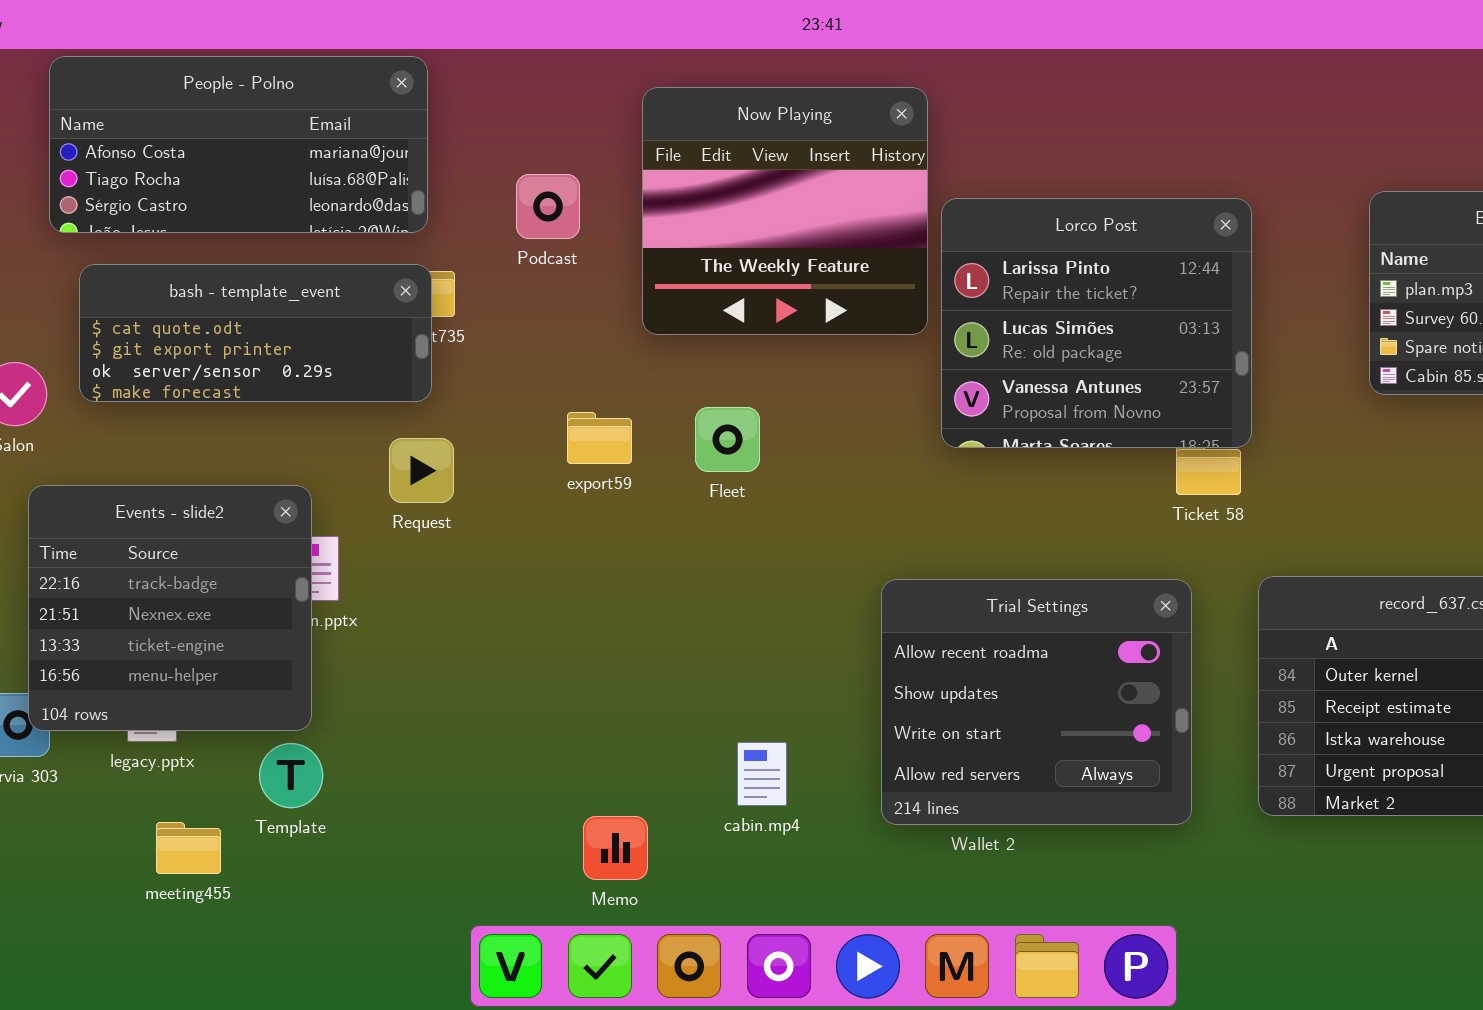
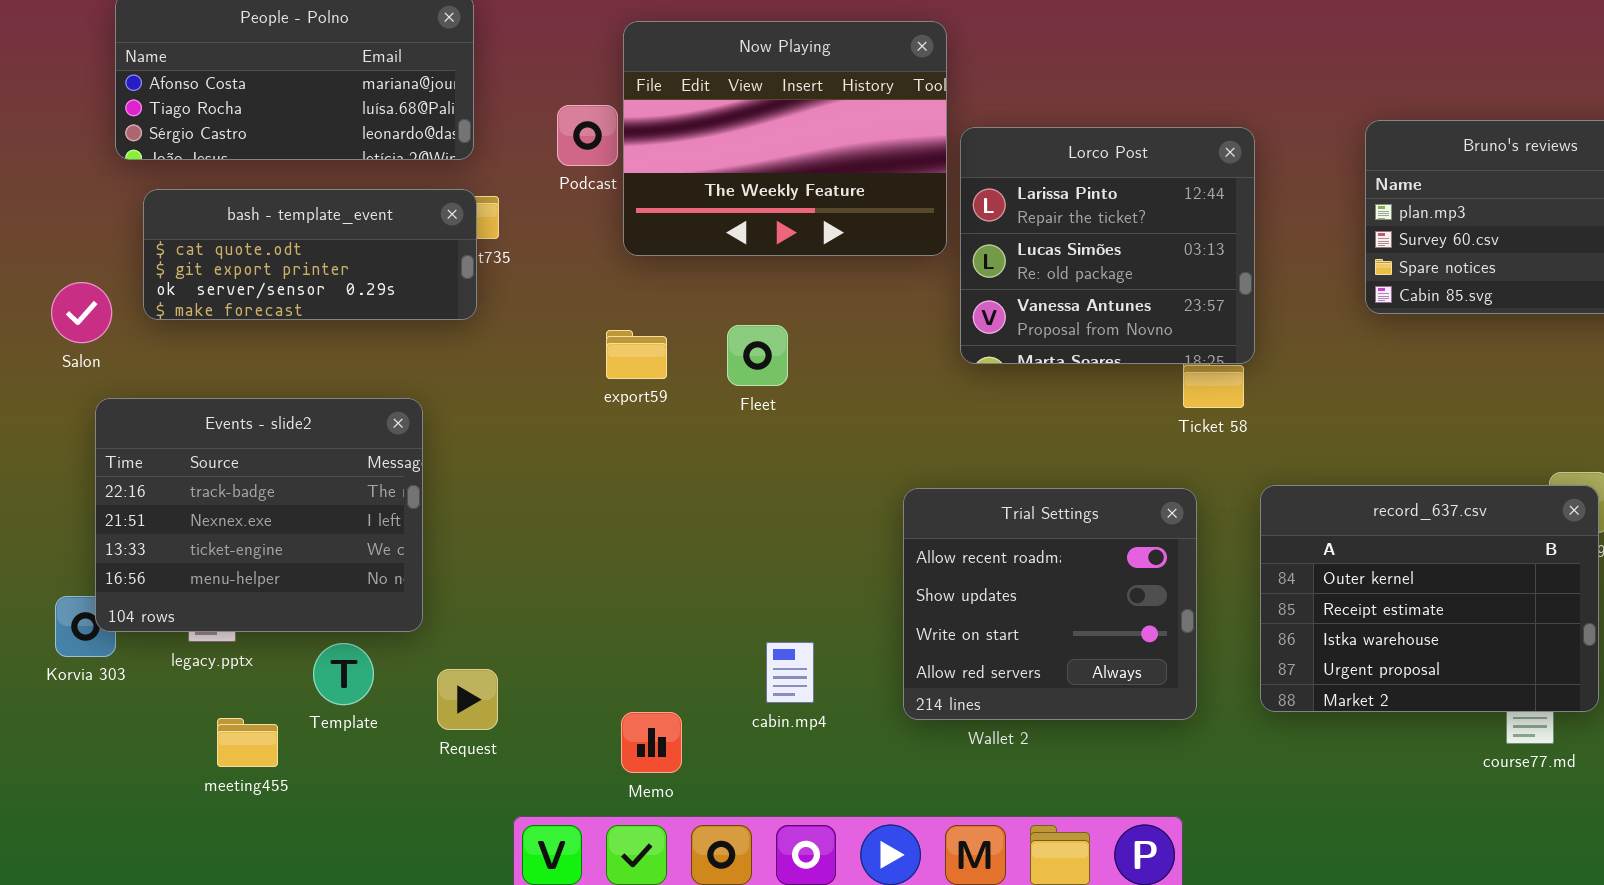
Now Playing: [642,87,928,335] -> [623,21,947,256], resized
Request: [389,438,454,503] -> [437,669,498,730], moved
Events - slide2: [28,485,312,731] -> [95,398,423,632], resized

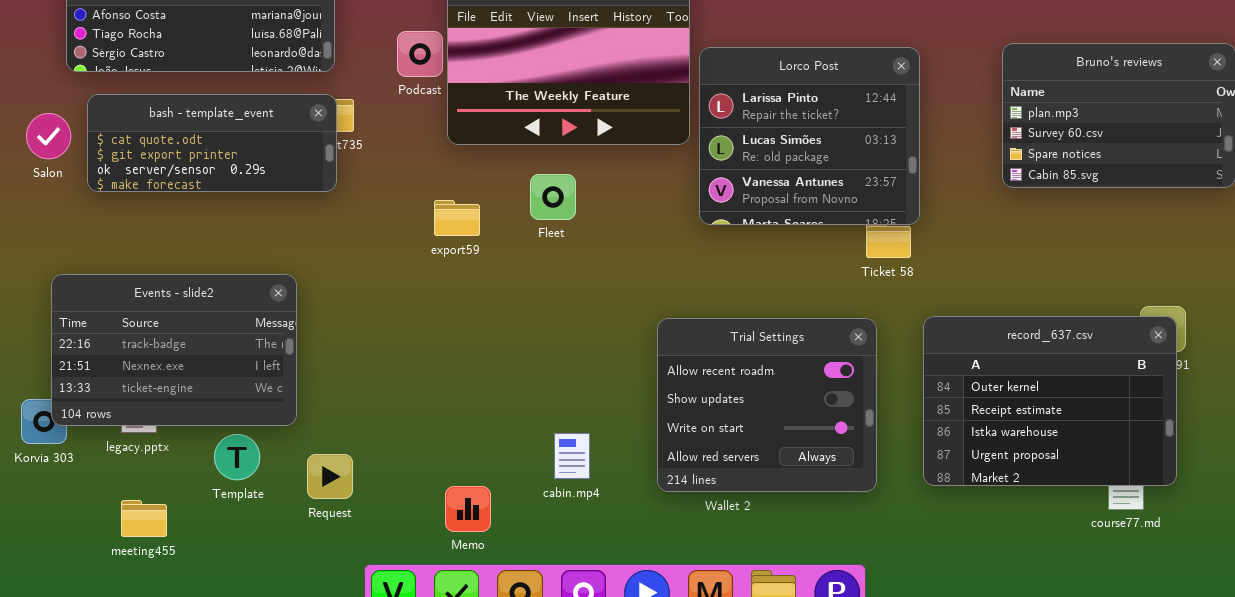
Salon: [51,282,112,343] -> [26,113,71,159], moved
Fleet: [727,325,788,386] -> [530,174,576,220], moved
Events - slide2: [95,398,423,632] -> [51,274,297,426], resized
meeting455: [217,718,278,767] -> [121,500,167,537], moved

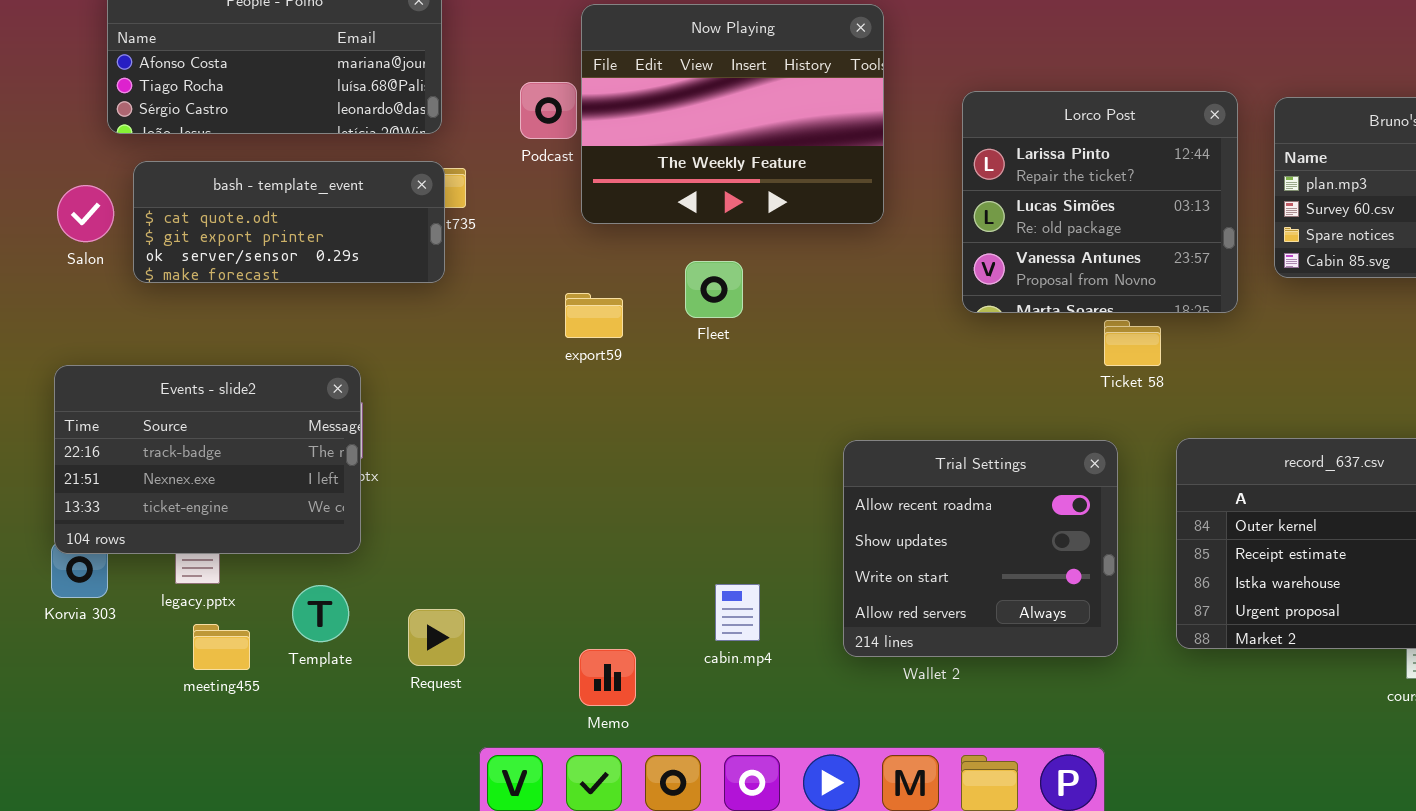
Lorco Post: [699,47,920,225] -> [962,91,1238,313], moved
Events - slide2: [51,274,297,426] -> [54,365,361,554], moved
meeting455: [121,500,167,537] -> [193,624,250,670], moved

